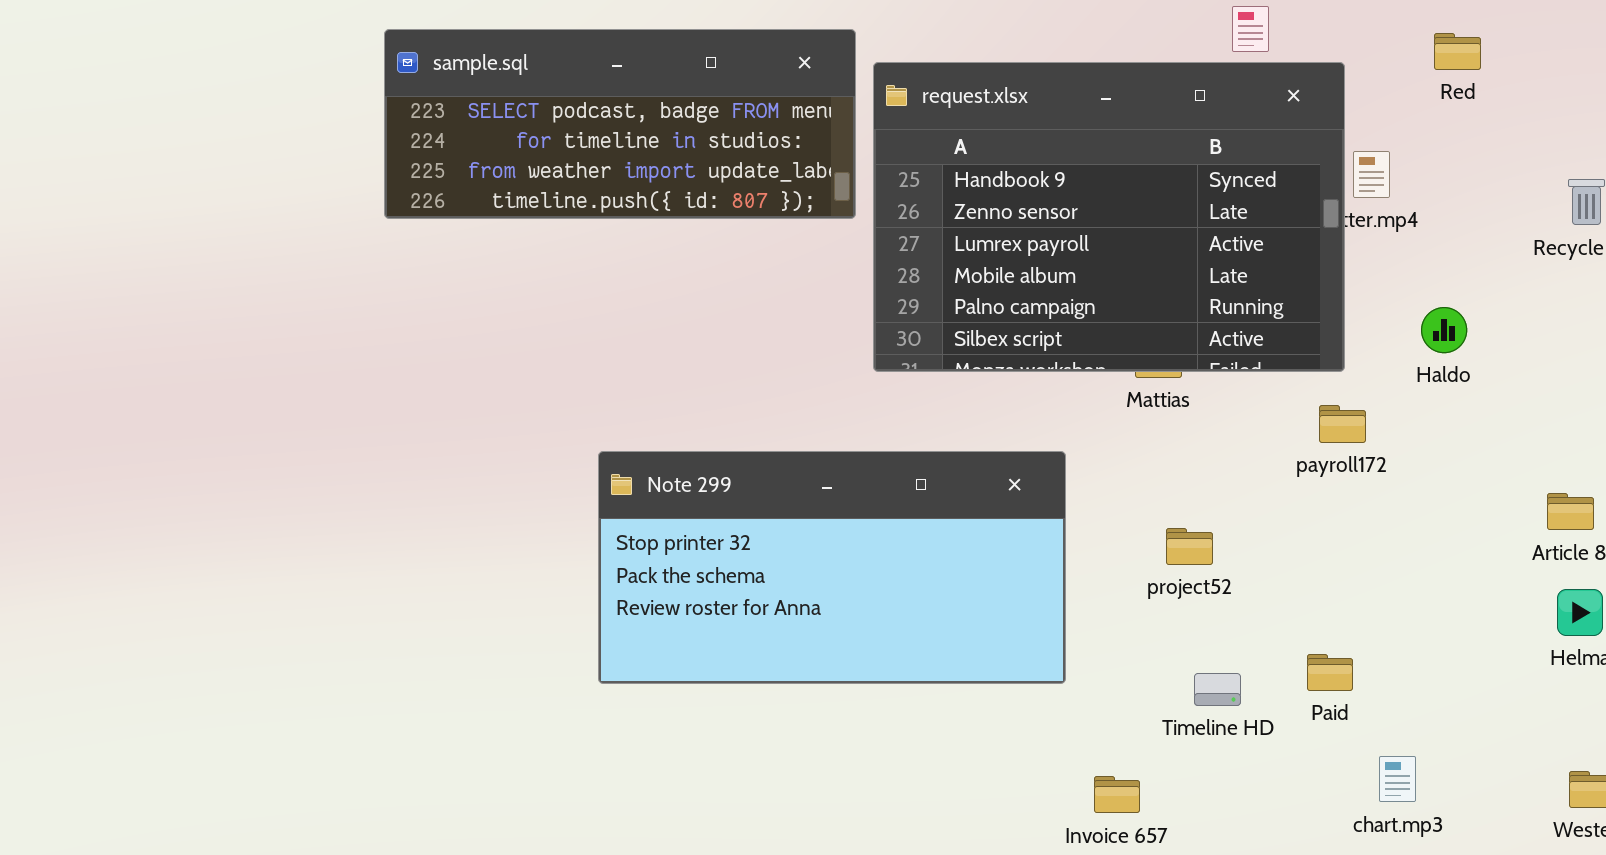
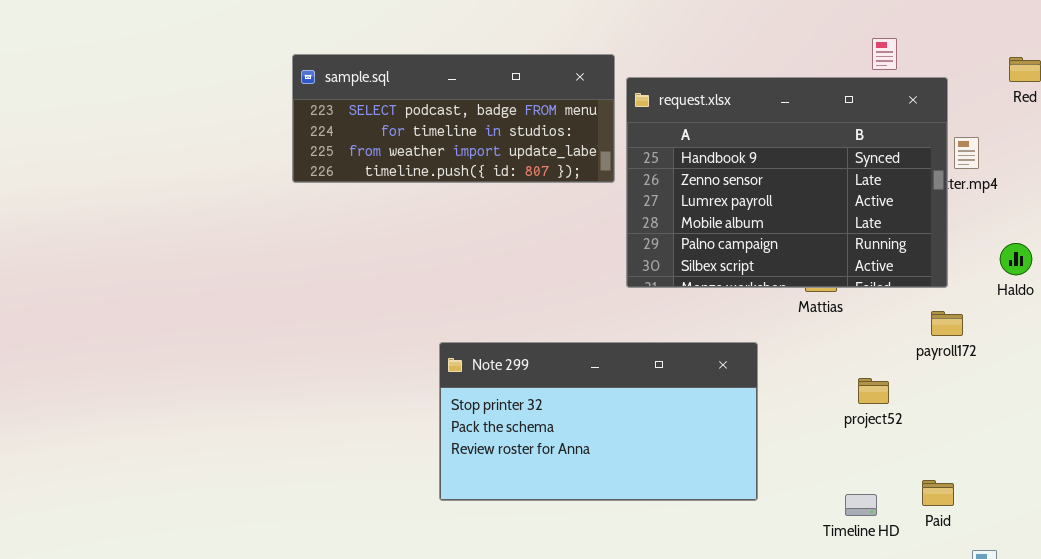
project52: [1166,528,1213,565] -> [858,378,889,404], moved

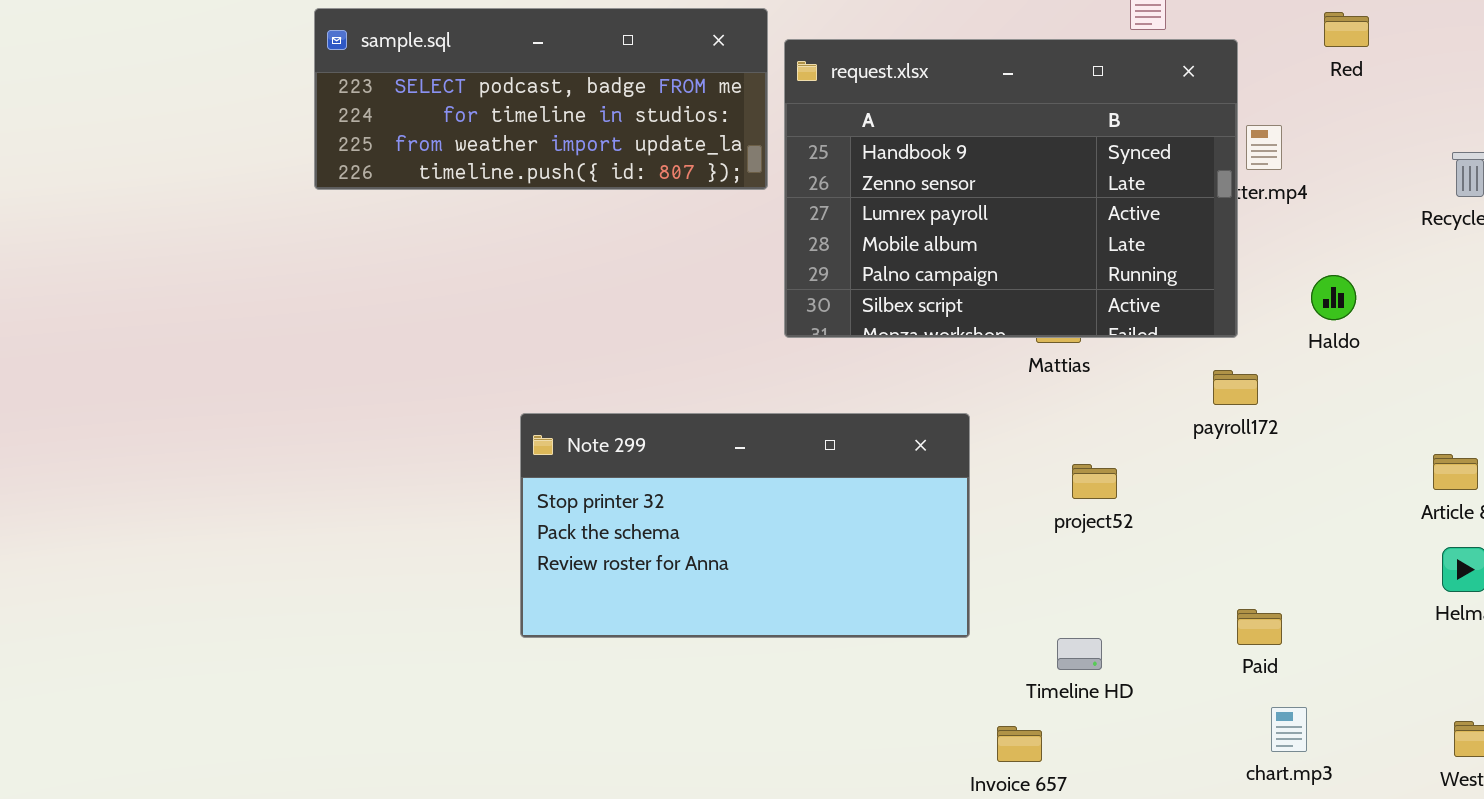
project52: [858,378,889,404] -> [1072,464,1117,499], moved
Paid: [922,480,954,506] -> [1237,609,1282,645], moved
Timeline HD: [845,494,877,516] -> [1057,638,1102,670], moved

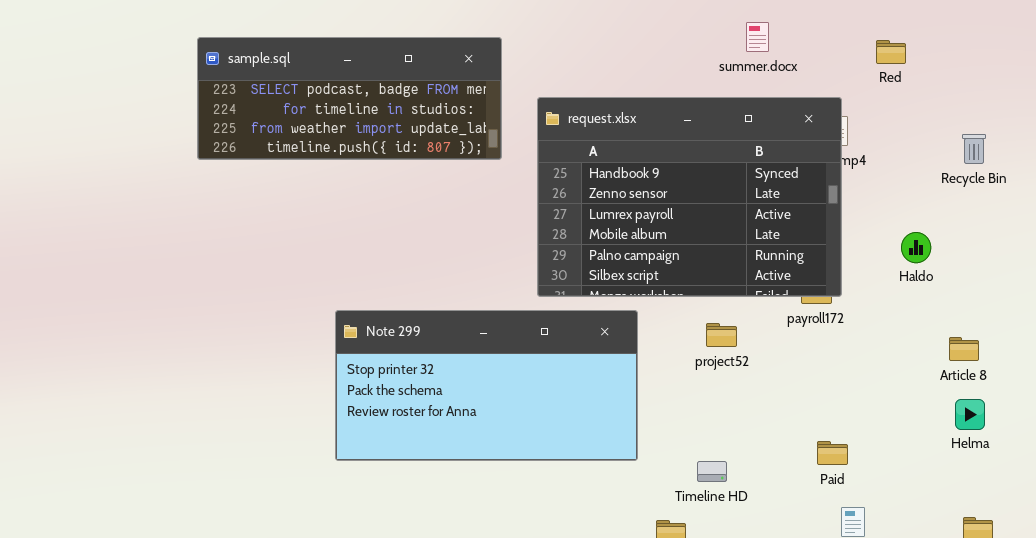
request.xlsx: [784,39,1238,338] -> [537,97,842,297], moved
Haldo: [1311,275,1356,320] -> [901,232,931,263], moved
project52: [1072,464,1117,499] -> [706,323,737,347], moved

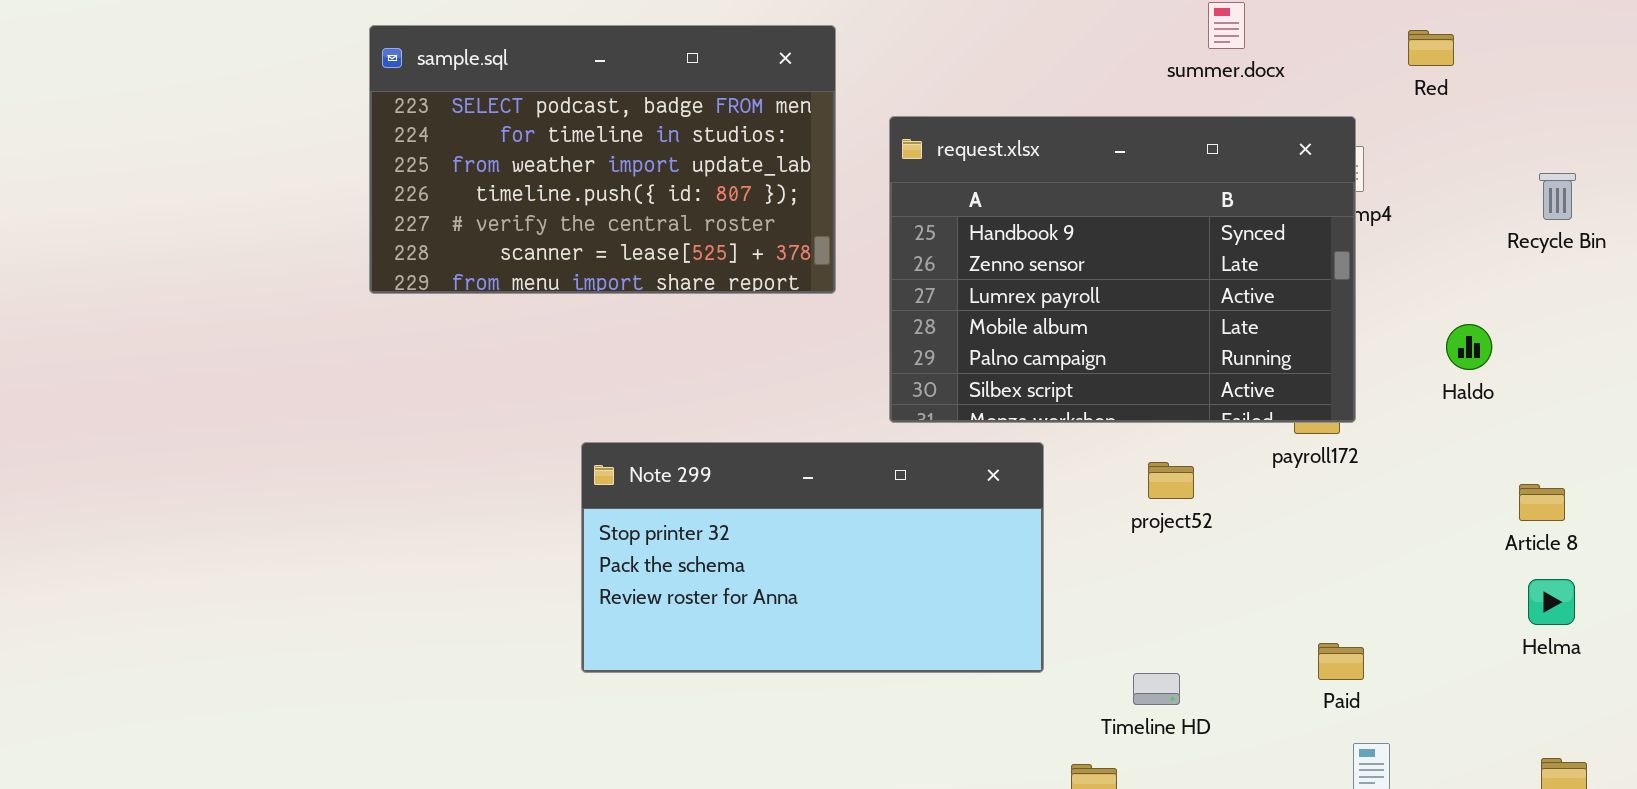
sample.sql: [197,37,502,160] -> [369,25,836,294], resized

